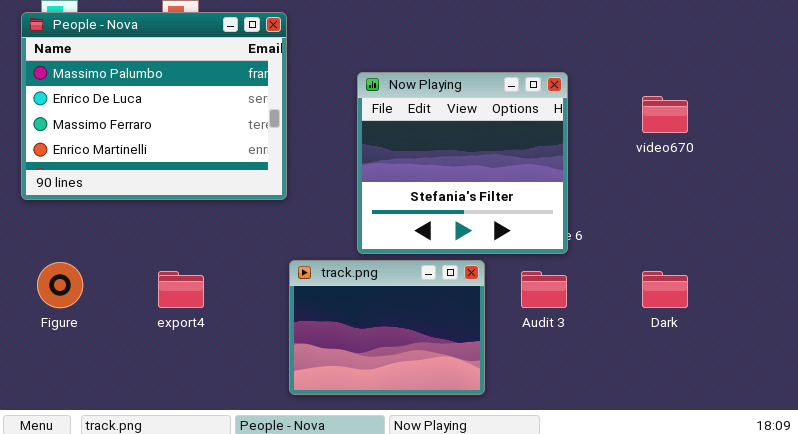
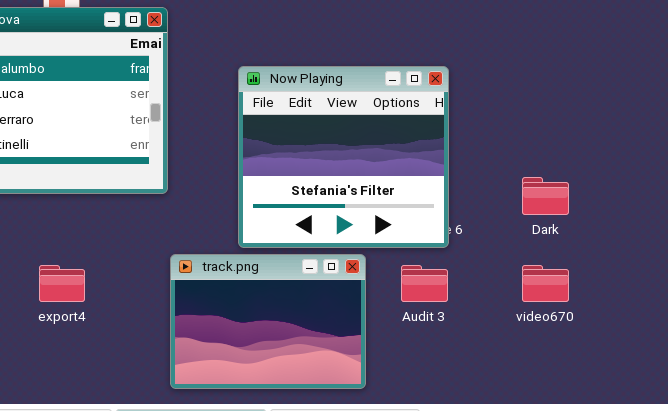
video670: [642,96,688,133] -> [522,265,569,302], moved
Dark: [642,271,688,308] -> [522,177,569,215], moved

